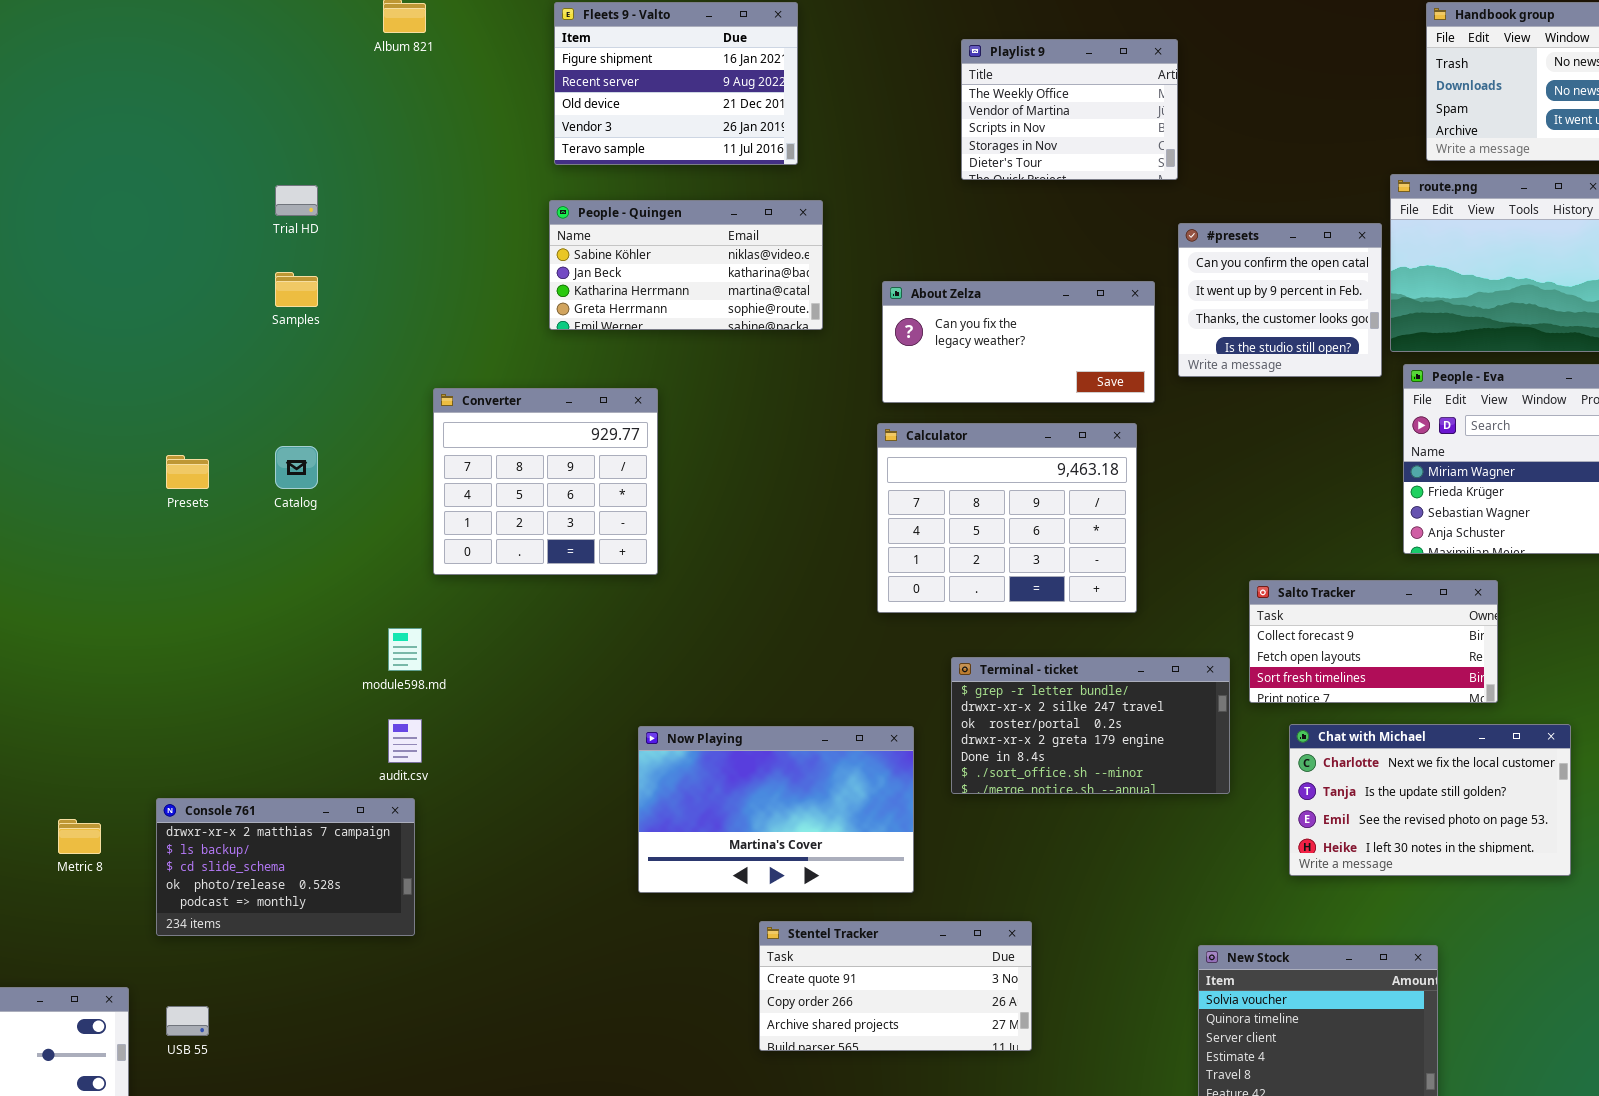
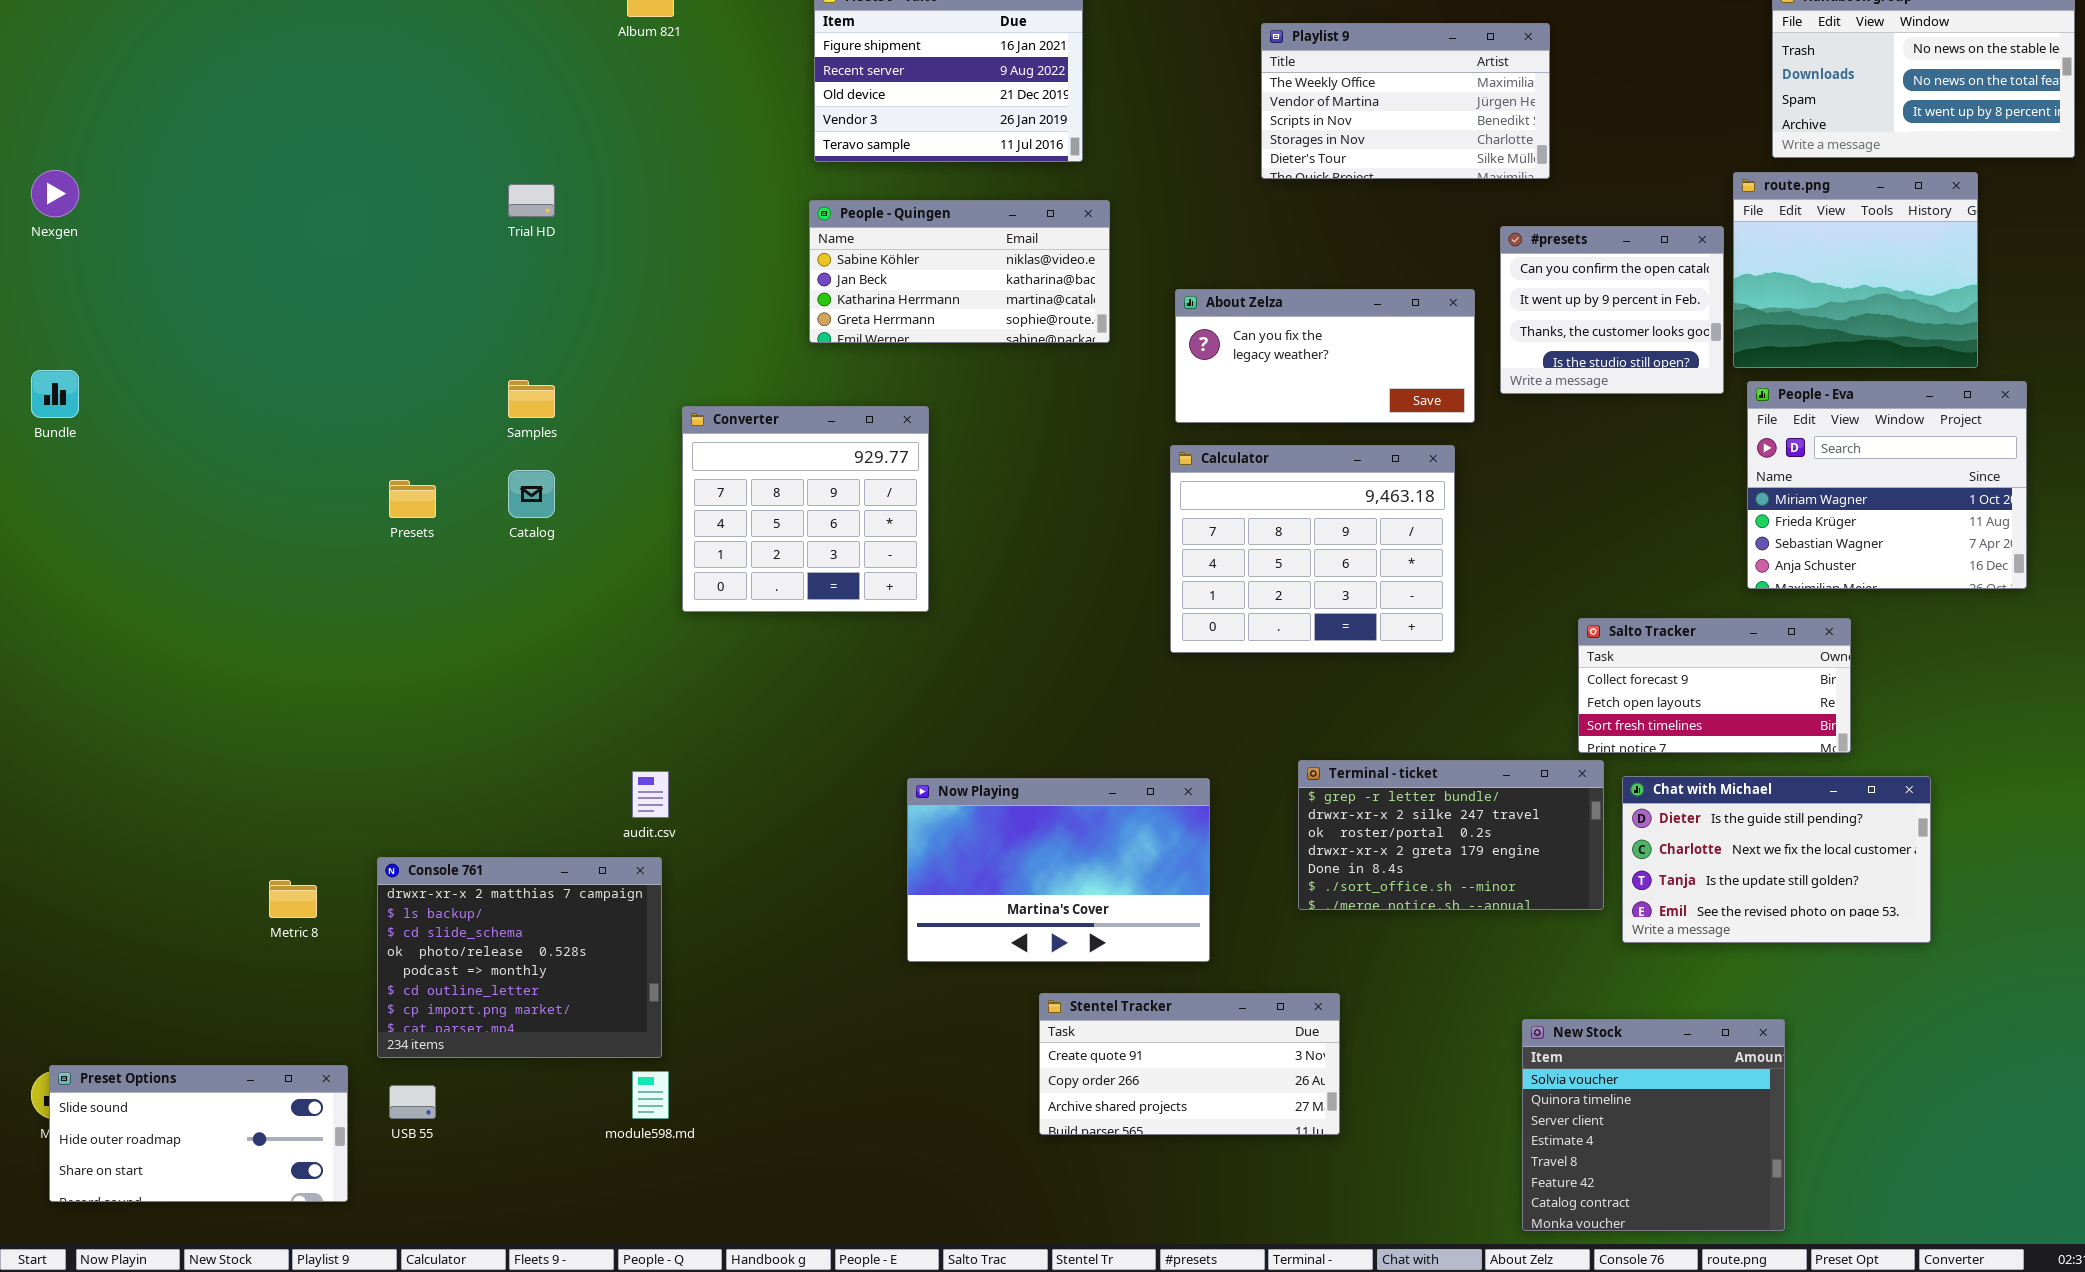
Playlist 9: [961,39,1178,180] -> [1261,23,1550,179], resized
Samples: [275,272,318,307] -> [508,380,555,418], moved
module598.md: [388,628,422,671] -> [632,1071,669,1119], moved
Terminal - ticket: [951,657,1230,794] -> [1298,760,1604,910], moved
Chat with Michael: [1289,724,1571,876] -> [1622,776,1931,943], scrolled up 1 row
Console 761: [156,798,415,936] -> [377,857,662,1058], resized

